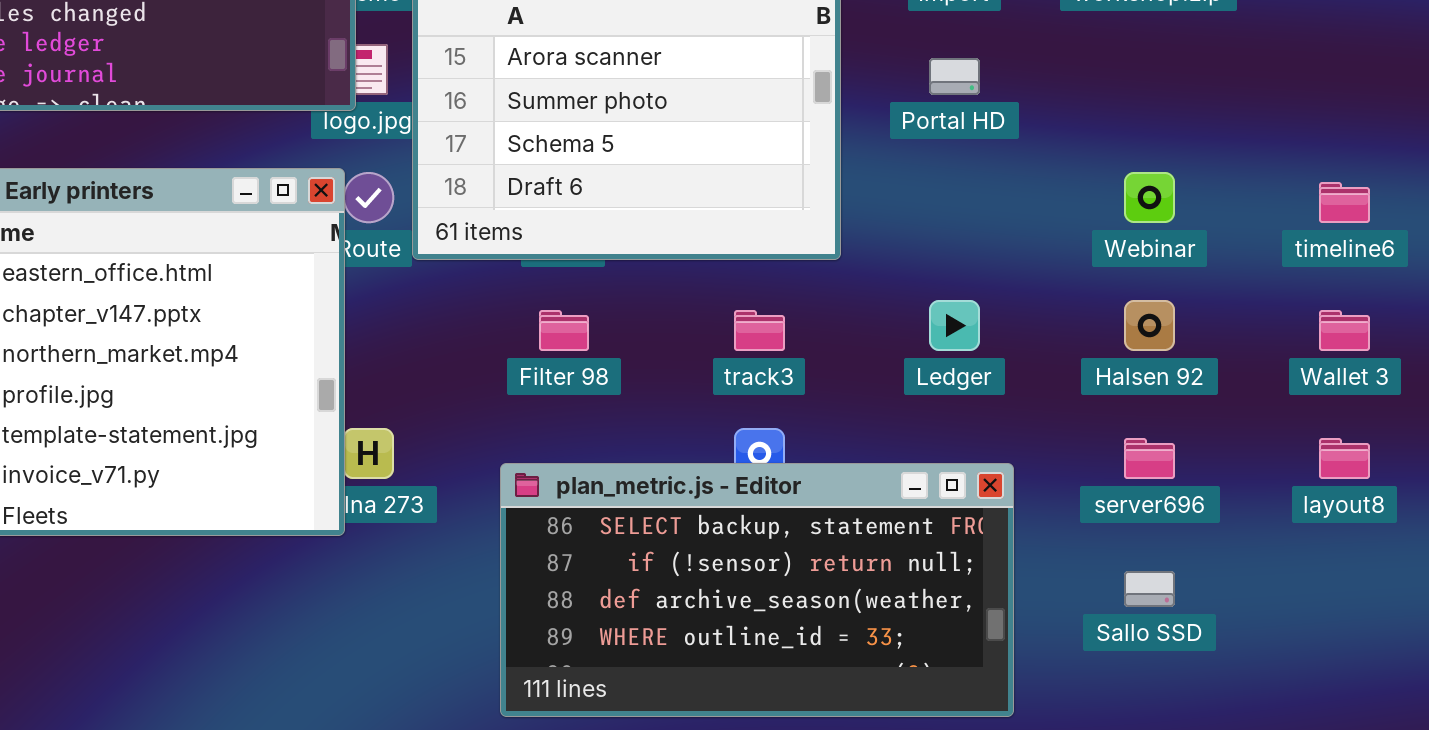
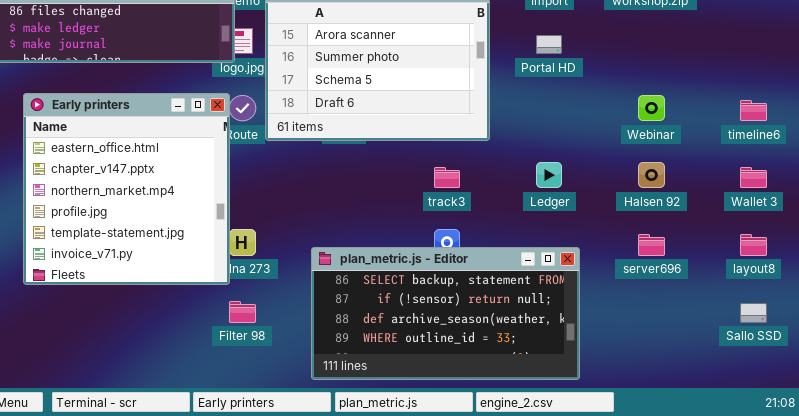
Filter 98: [539,310,589,351] -> [229,301,256,323], moved
Sallo SSD: [1124,571,1175,607] -> [740,303,767,323], moved

